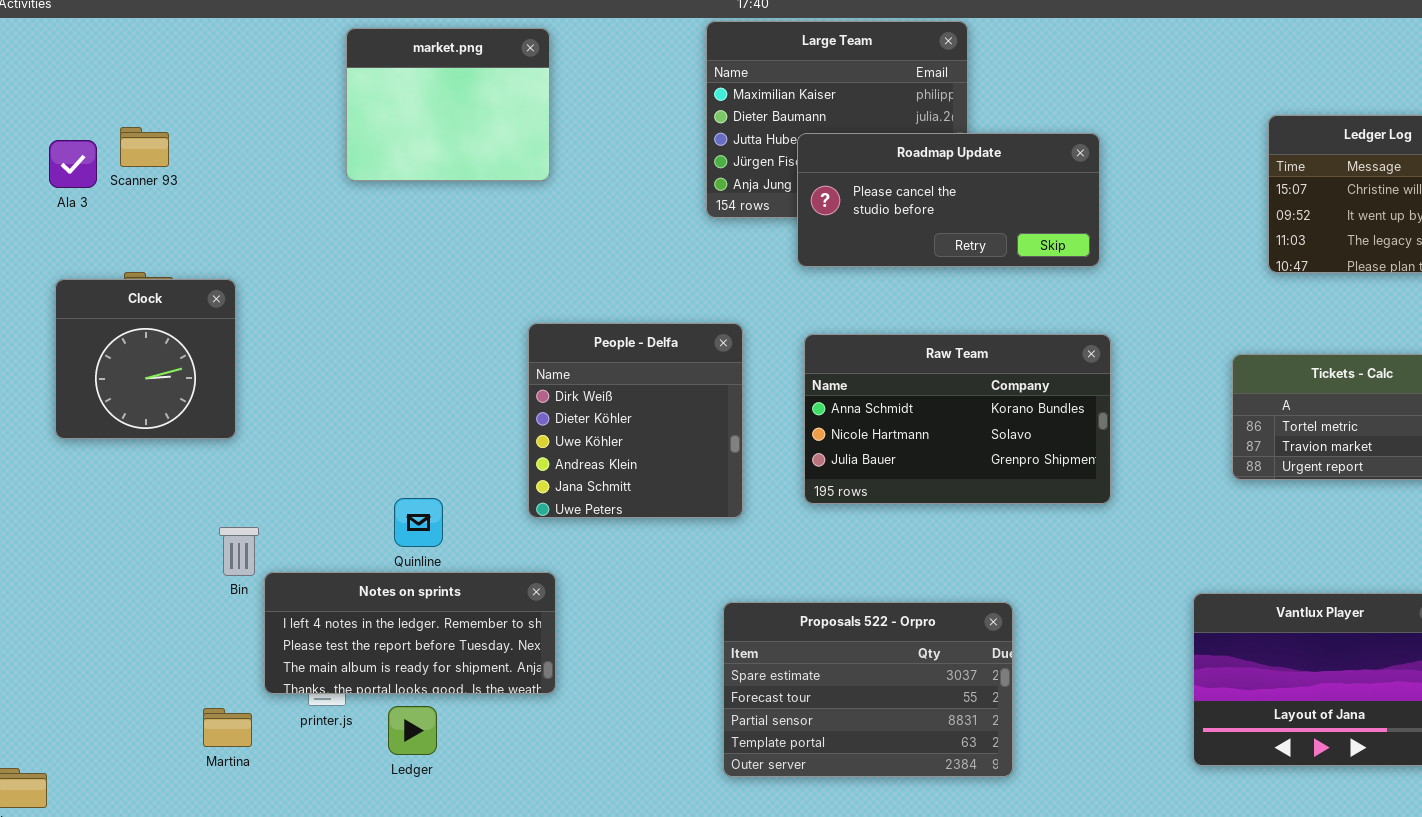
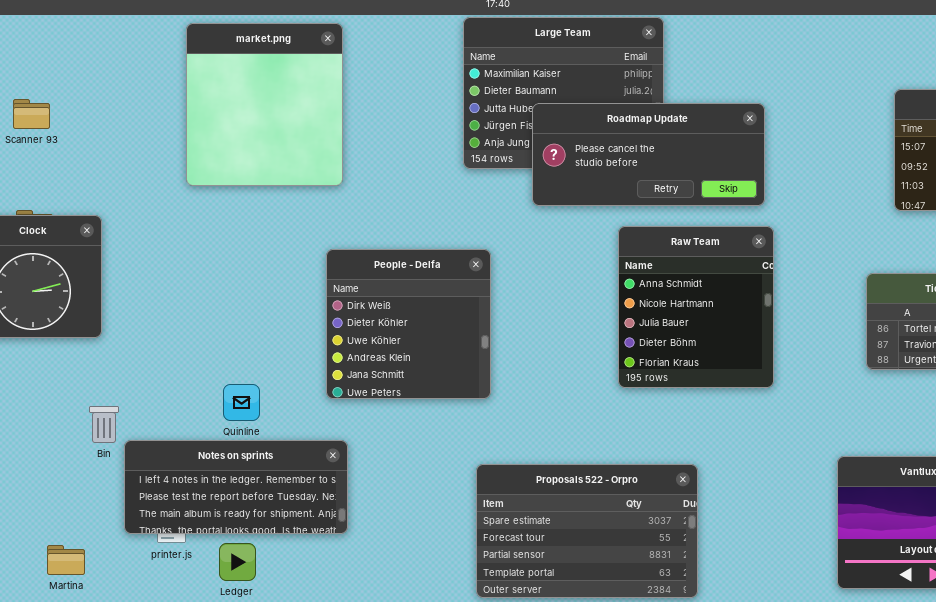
market.png: [346,28,550,181] -> [186,23,343,186], resized
Raw Team: [804,334,1111,504] -> [618,226,774,388], resized
Martina: [203,708,252,747] -> [47,545,85,575], moved

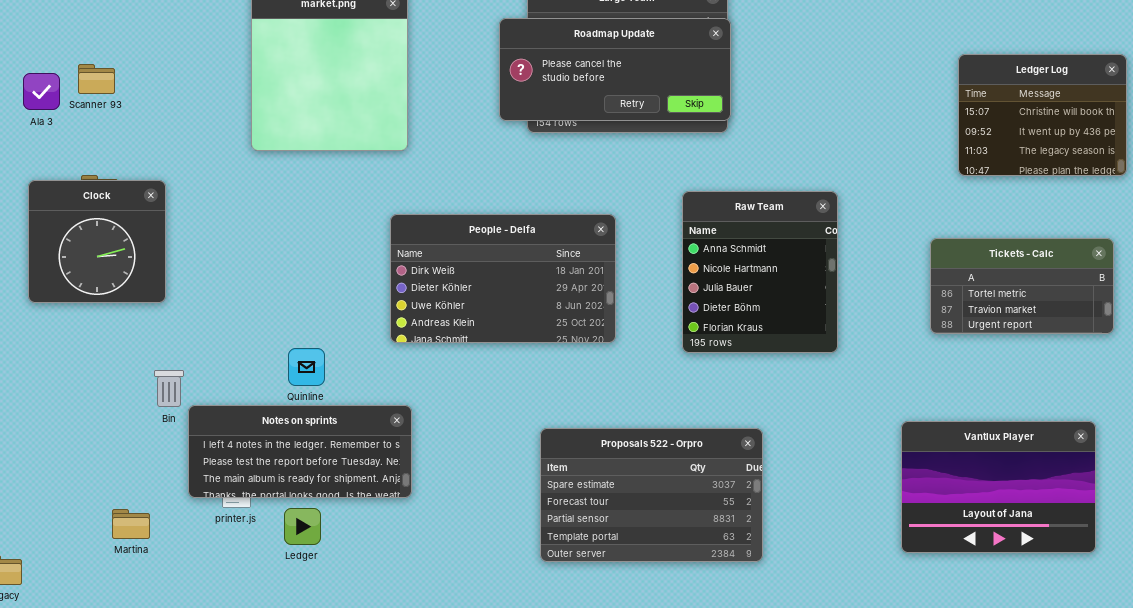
Roadmap Update: [532,103,765,206] -> [499,18,731,121], moved
People - Delfa: [326,249,491,399] -> [390,214,616,343], resized

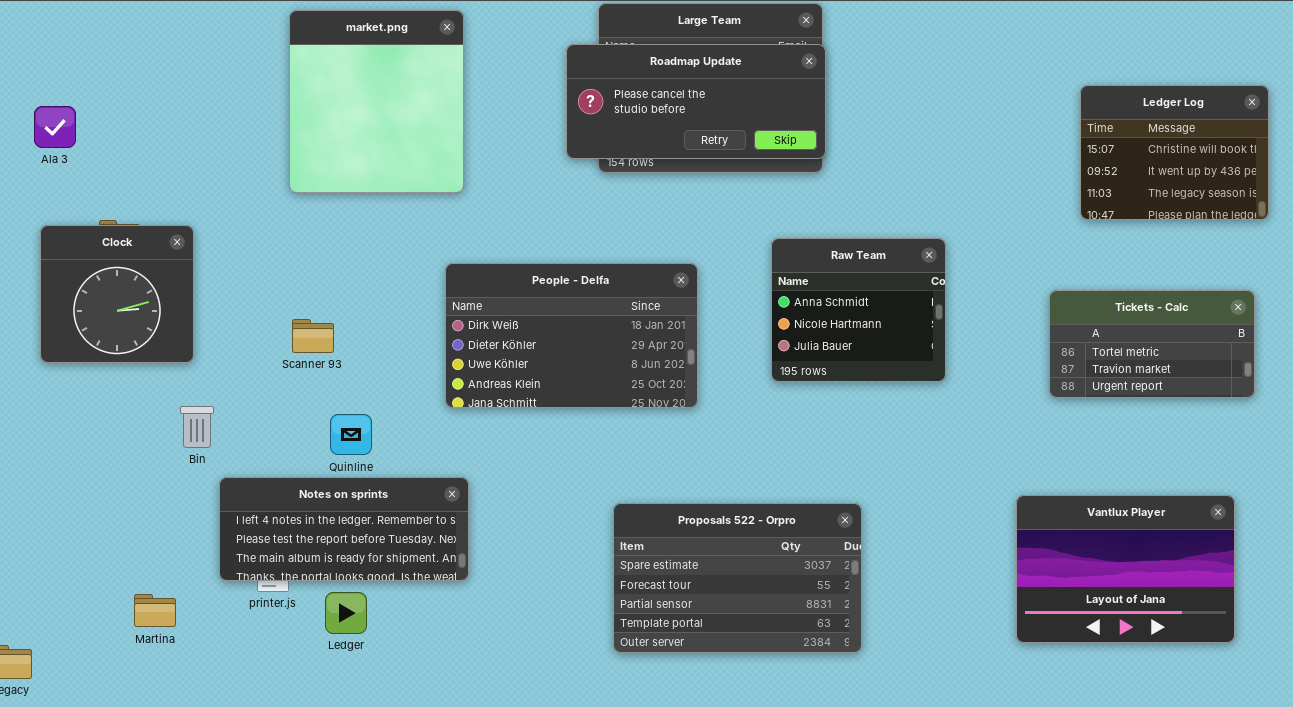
Scanner 93: [78,64,115,94] -> [292,319,334,353], moved
Raw Team: [682,191,838,353] -> [771,238,946,382], resized
Bin: [154,370,184,407] -> [180,406,214,448], moved

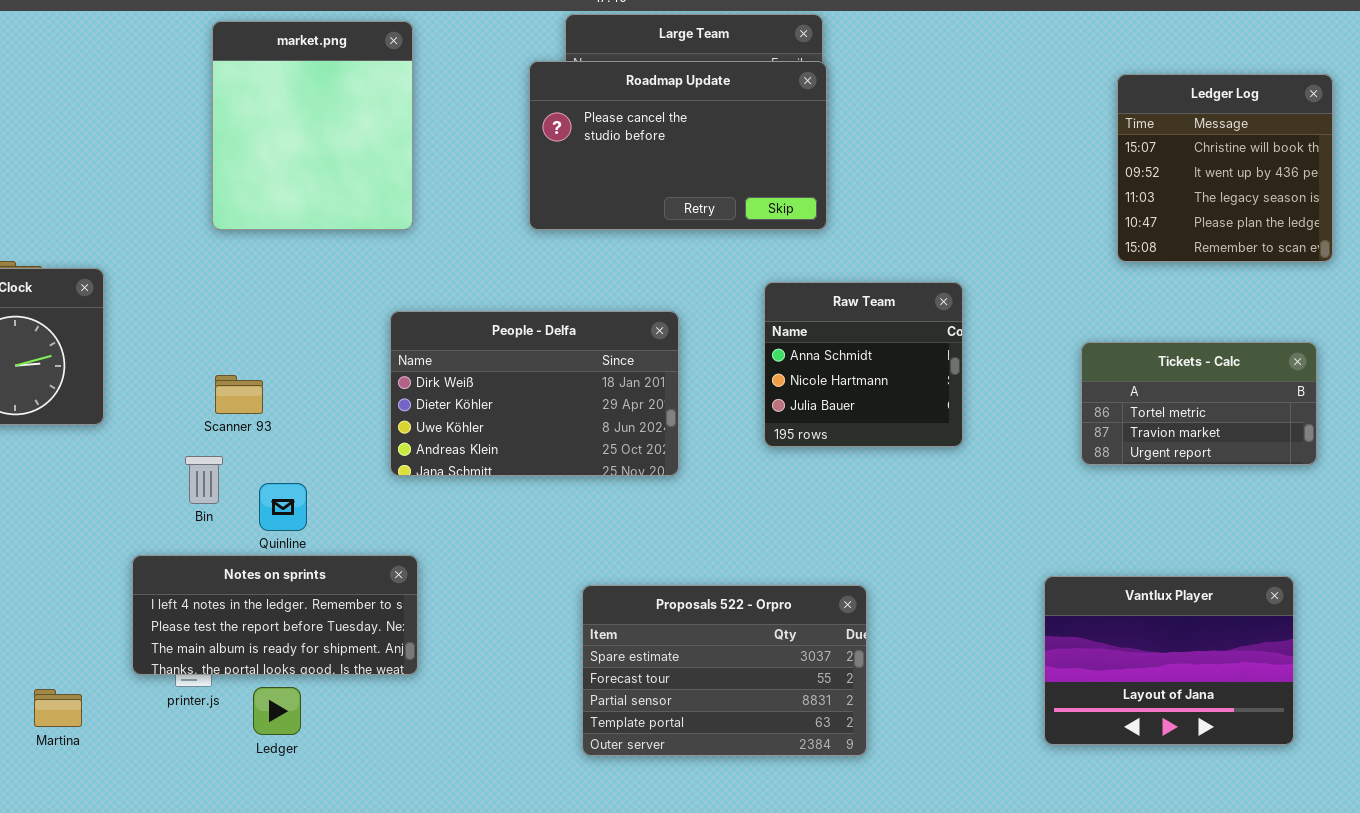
Roadmap Update: [566,44,826,159] -> [529,61,827,230], resized
Ledger Log: [1080,85,1269,220] -> [1117,74,1333,262], resized
Bin: [180,406,214,448] -> [185,456,223,504], moved

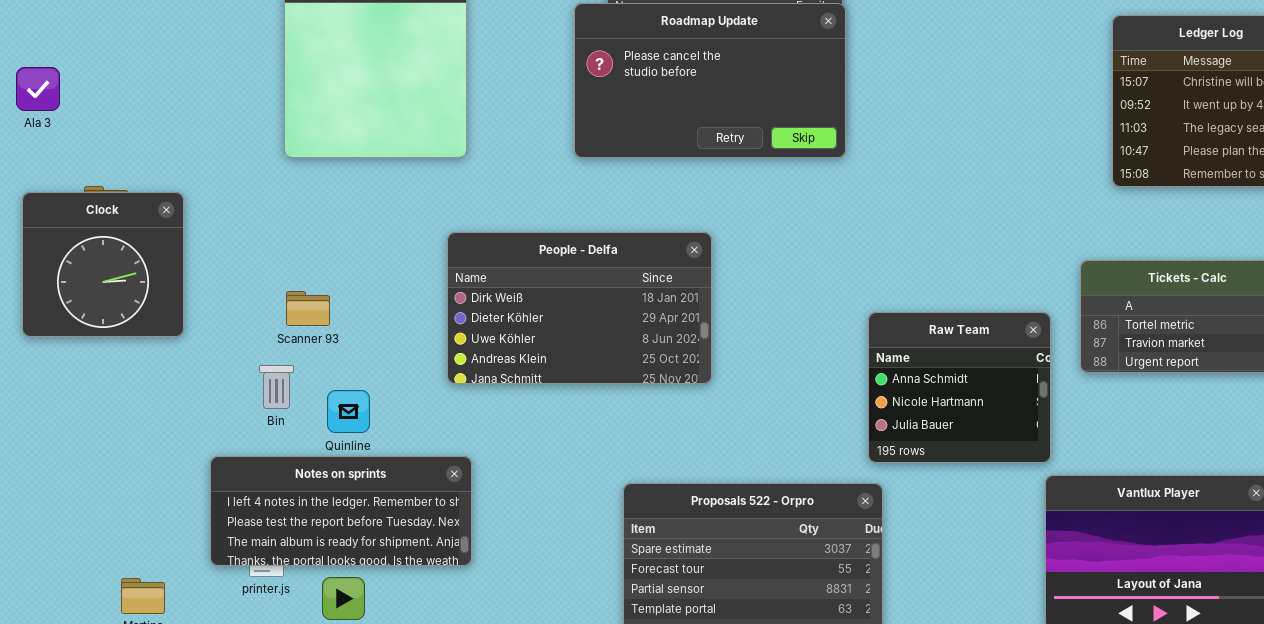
Raw Team: [764,282,963,447] -> [868,312,1051,463], moved

